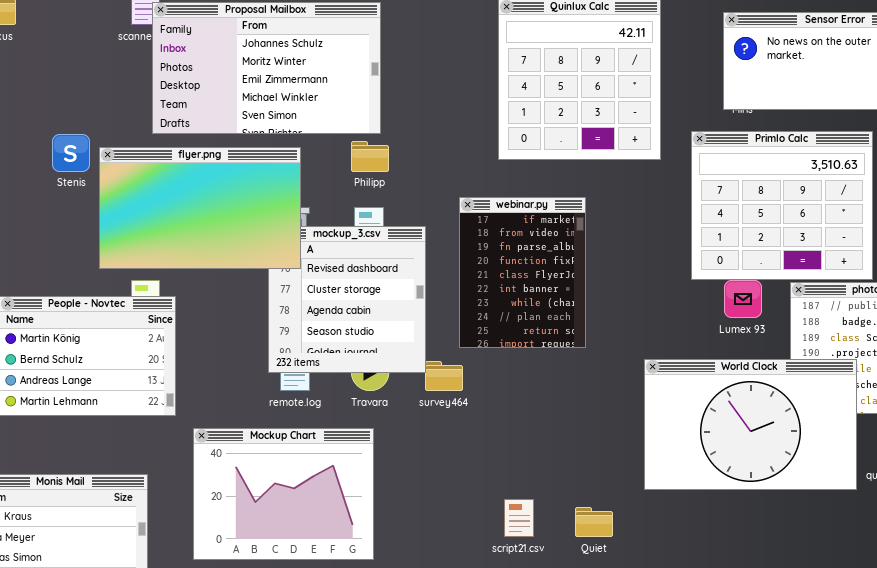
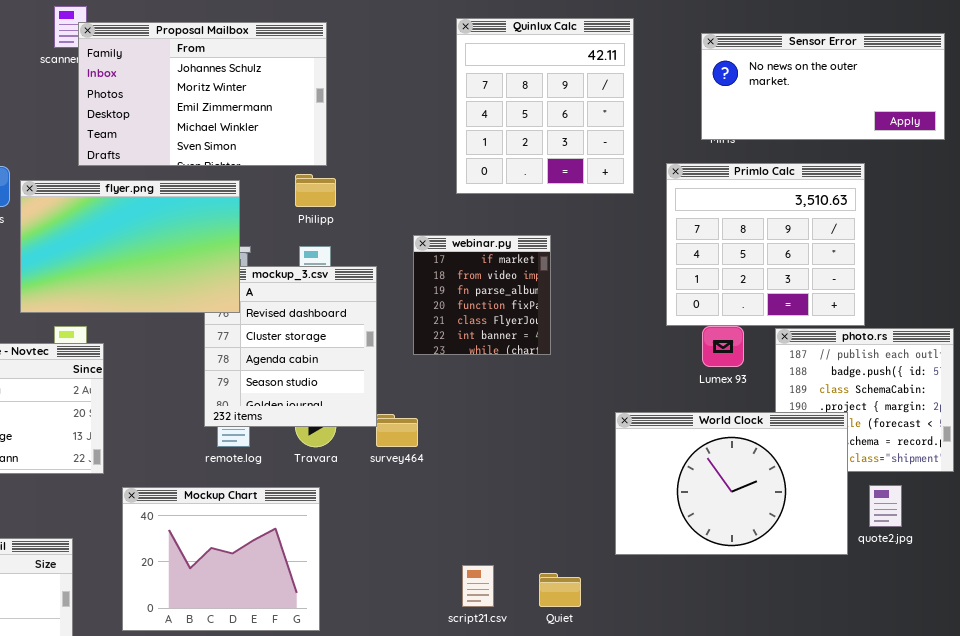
webinar.py: [459,197,586,348] -> [413,235,551,355], resized

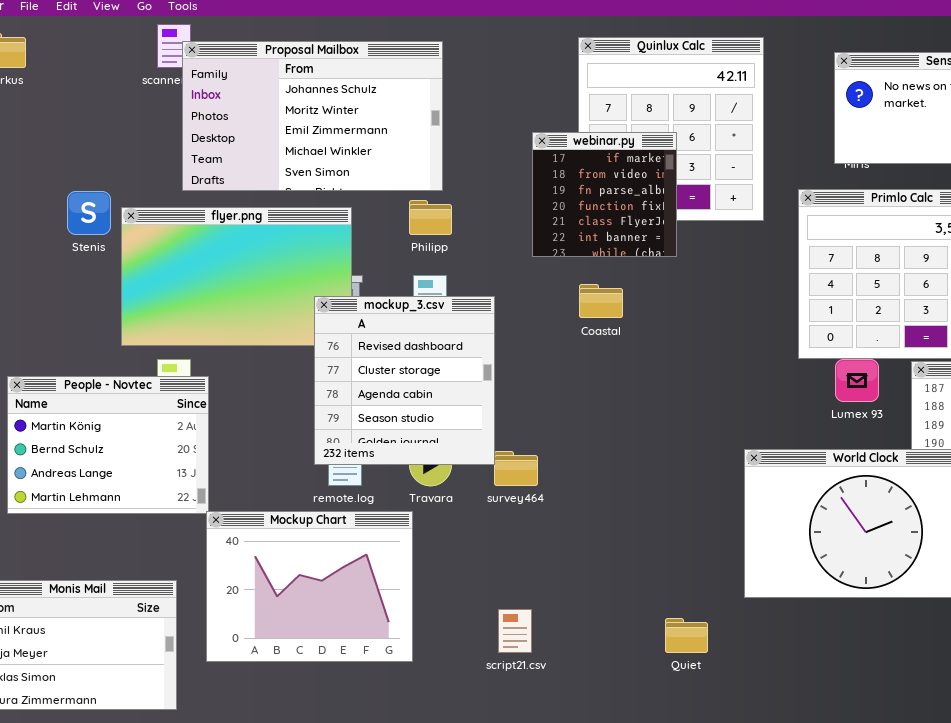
webinar.py: [413,235,551,355] -> [532,132,677,257], moved
mockup_3.csv: [204,266,377,427] -> [314,296,495,465], raised
Mockup Chart: [122,487,320,631] -> [206,511,413,662], moved
script21.csv: [462,565,494,607] -> [498,609,532,653], moved

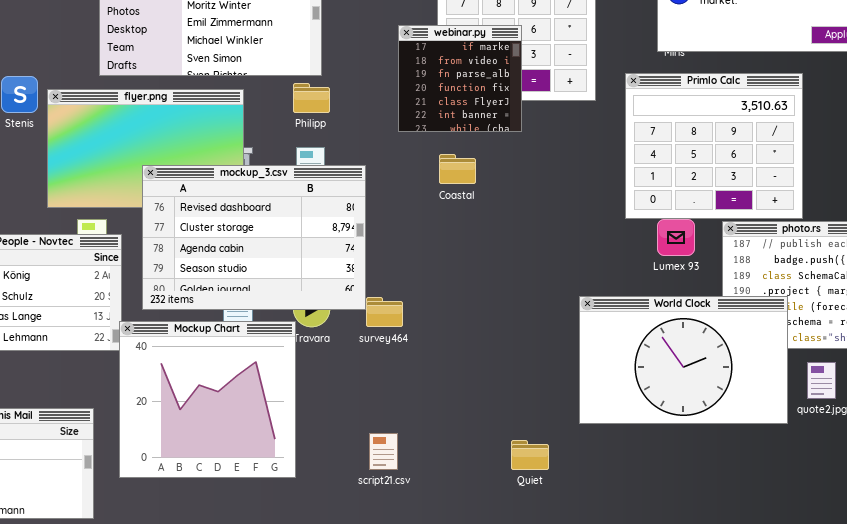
mockup_3.csv: [314,296,495,465] -> [142,165,366,310], resized
Mockup Chart: [206,511,413,662] -> [119,321,296,478], resized

